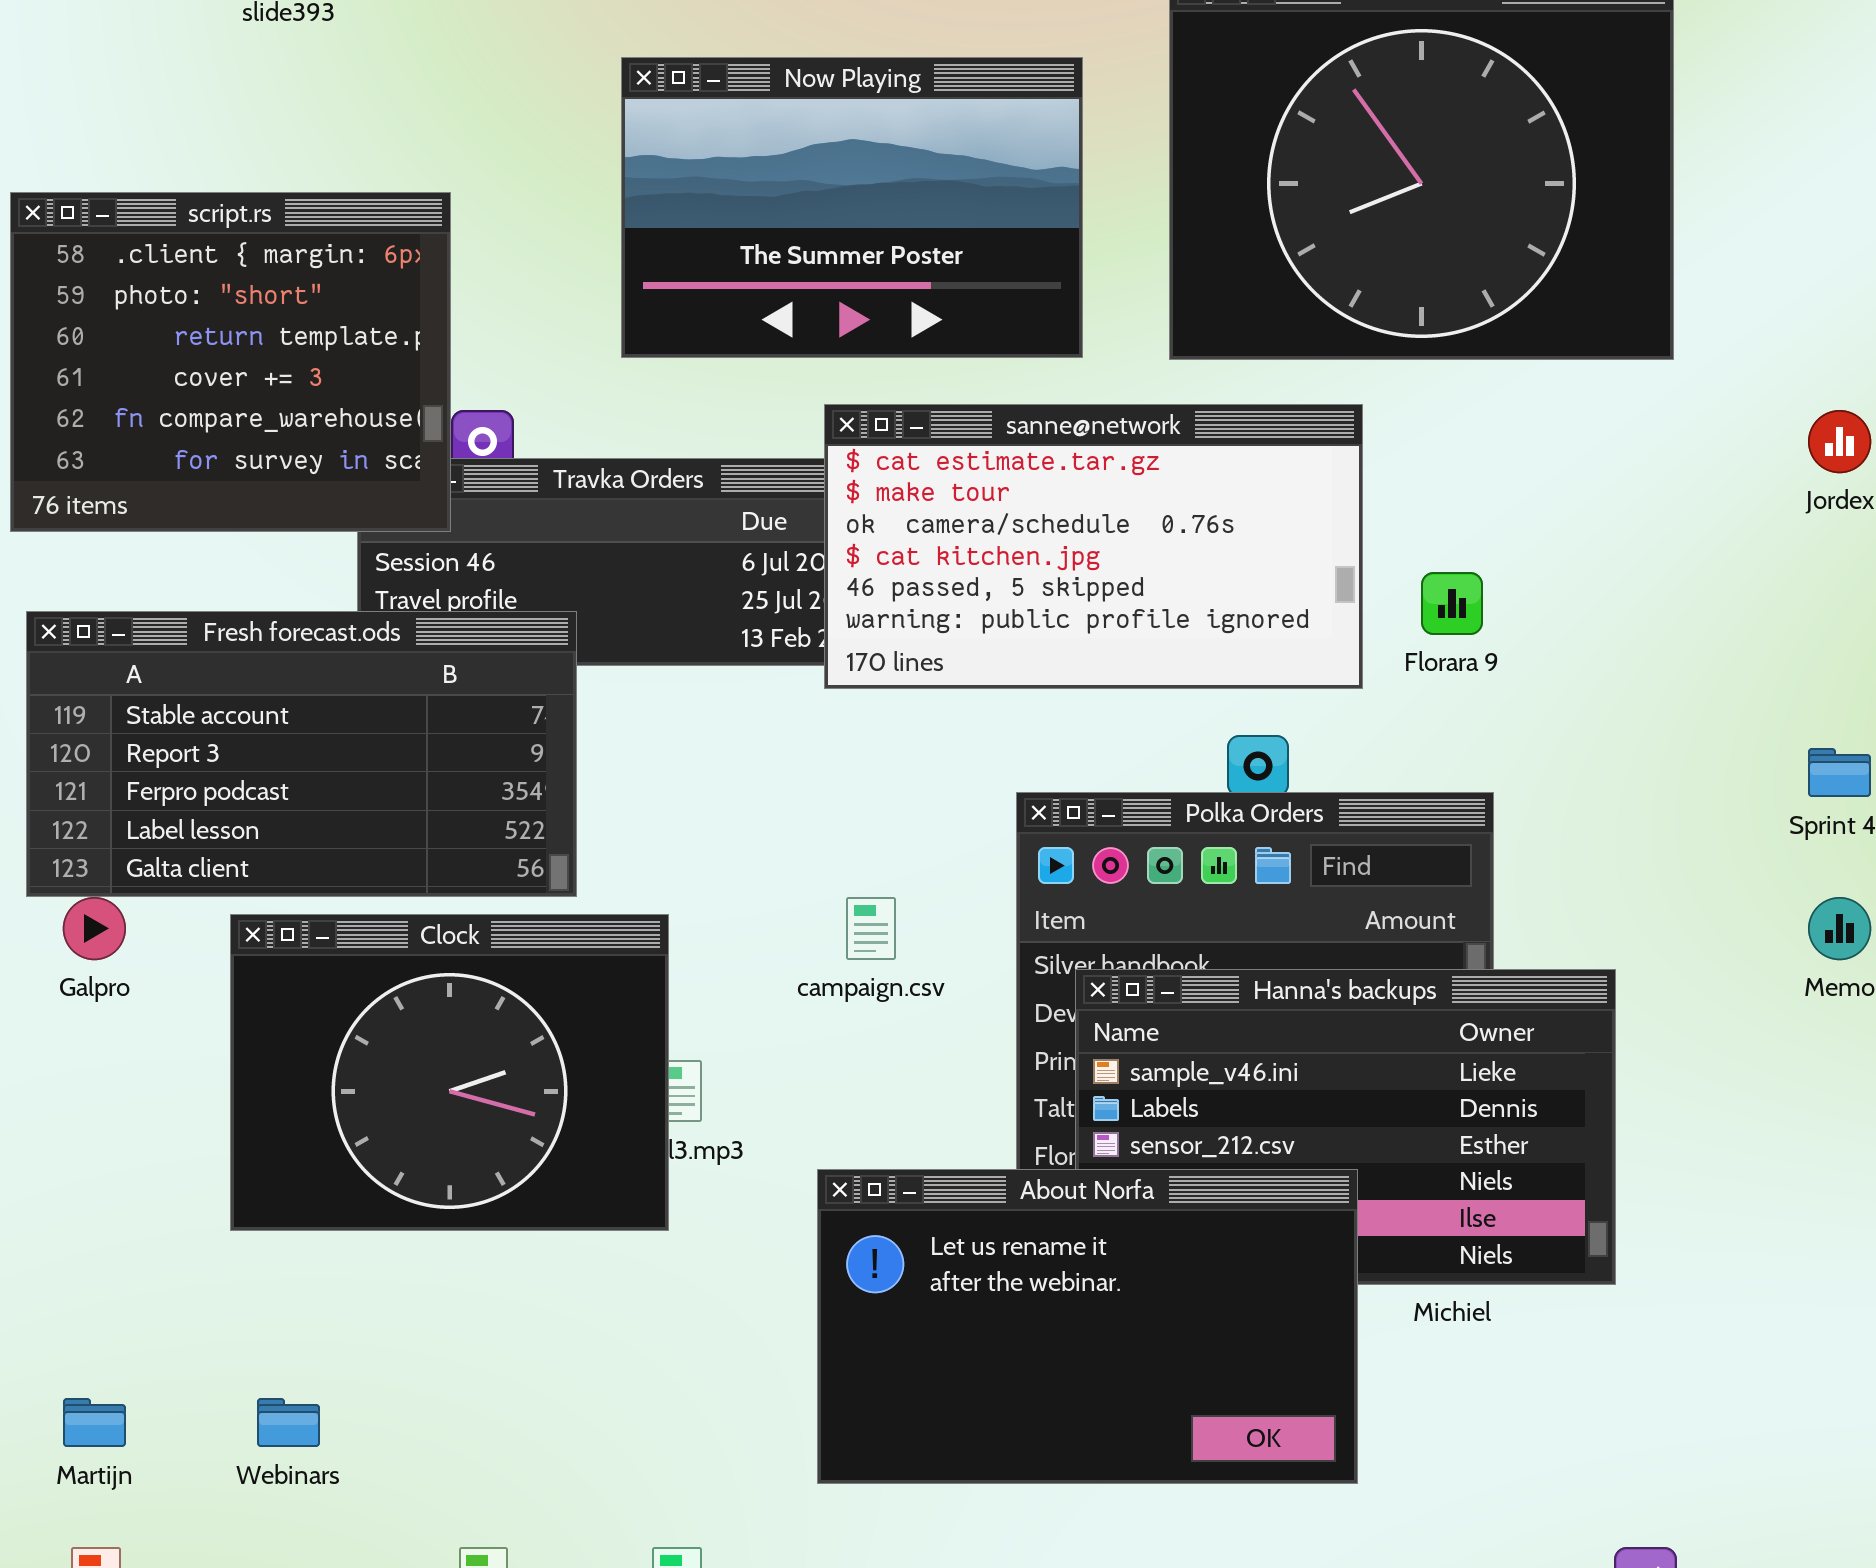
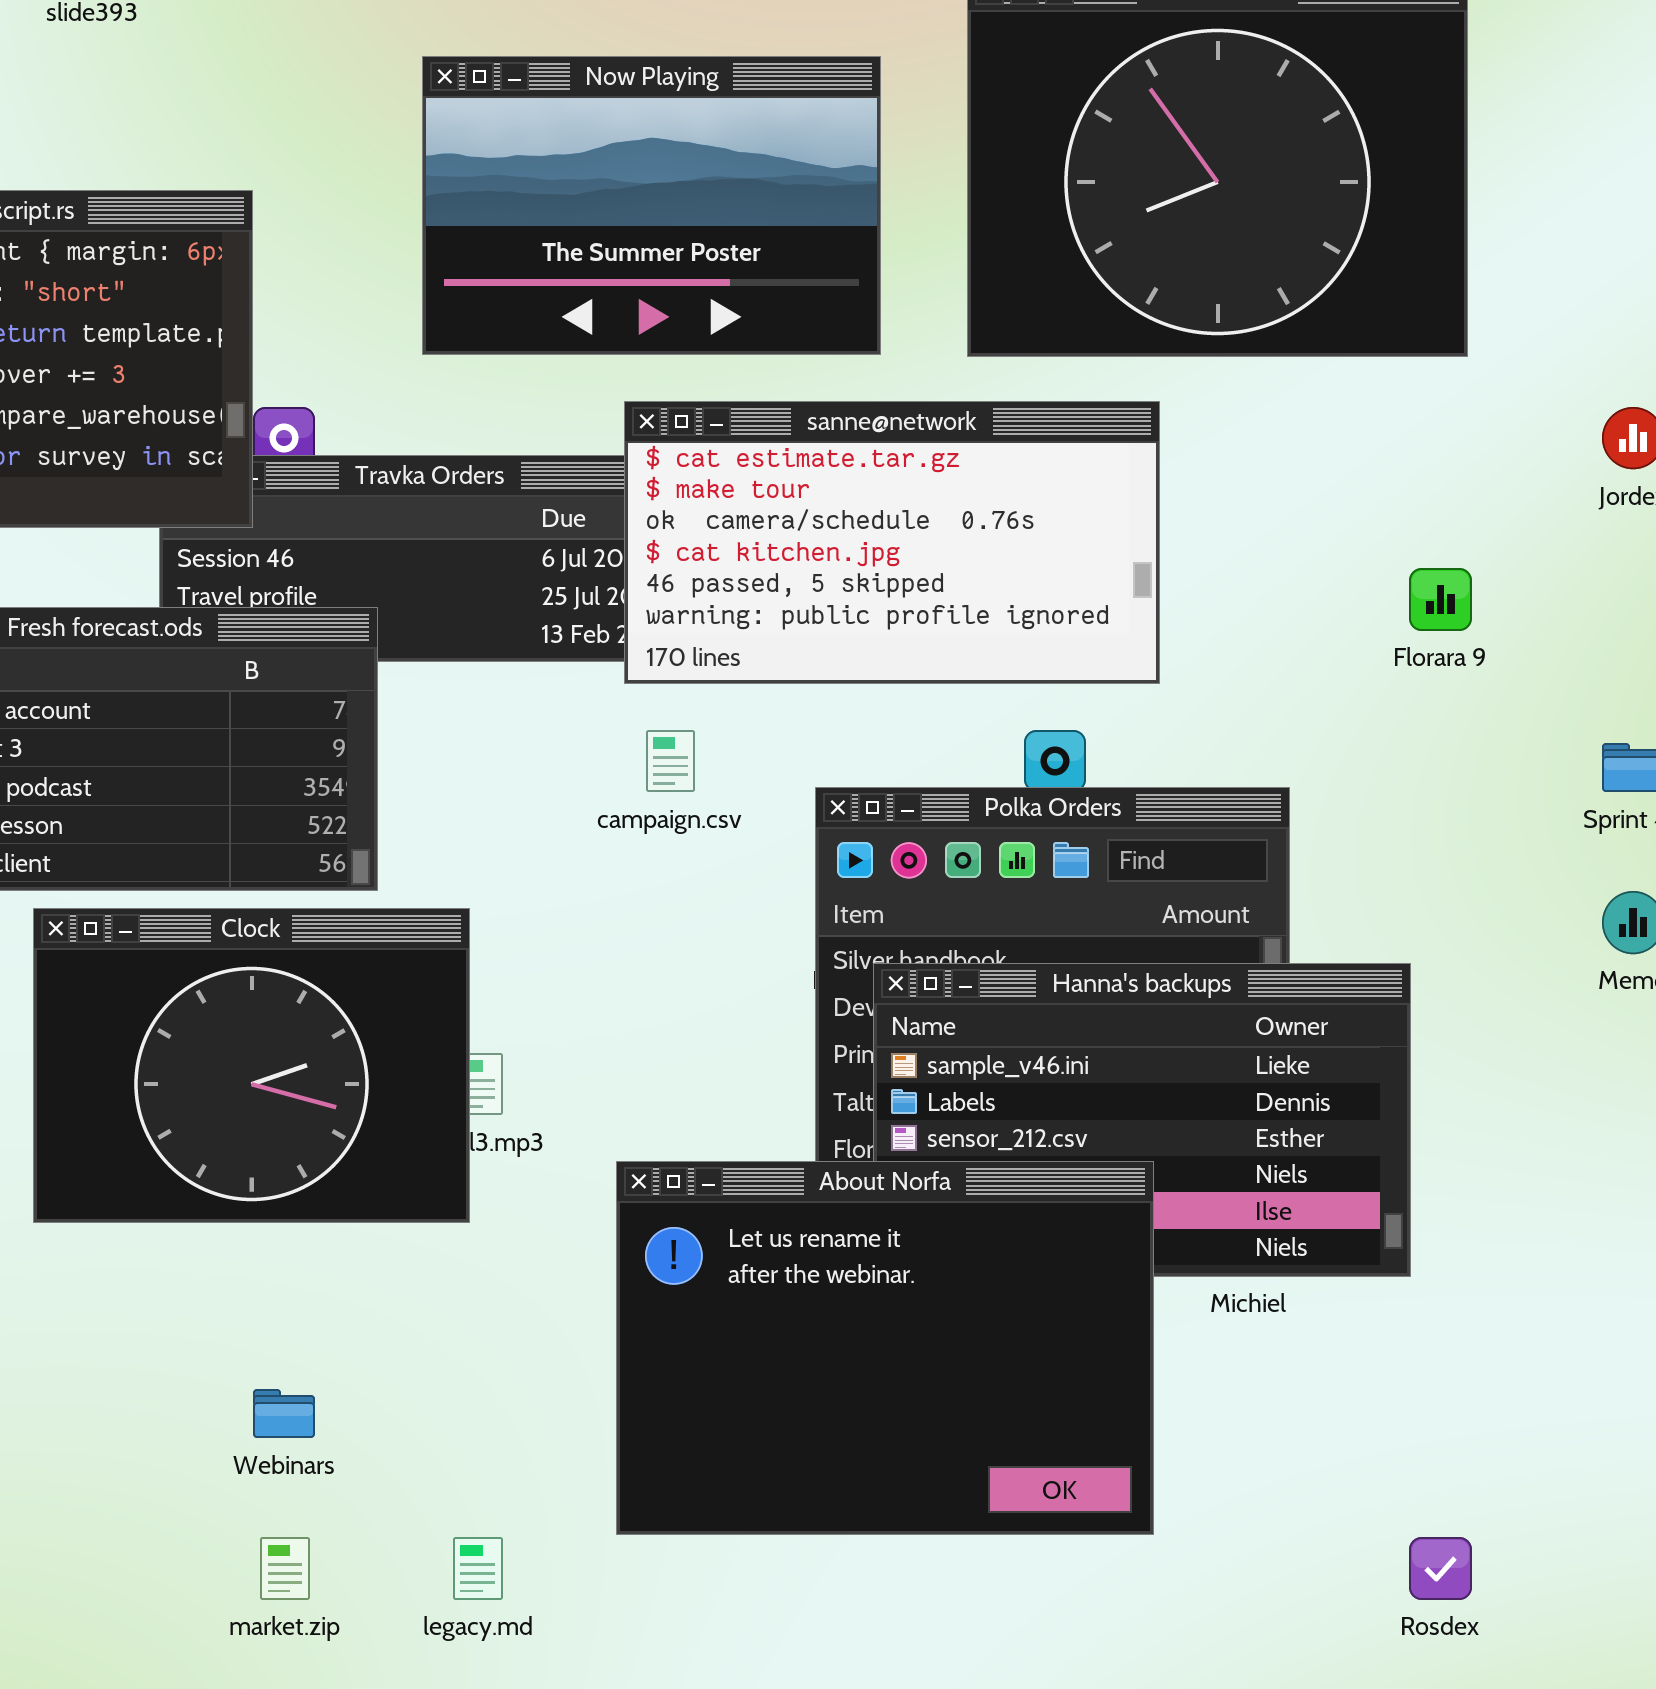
Florara 9: [1421,572,1483,635] -> [1409,568,1472,631], moved
campaign.csv: [846,897,896,960] -> [646,730,695,792], moved
About Norfa: [817,1169,1358,1484] -> [616,1161,1154,1535], resized
Webinars: [257,1398,320,1447] -> [253,1389,315,1438], moved

